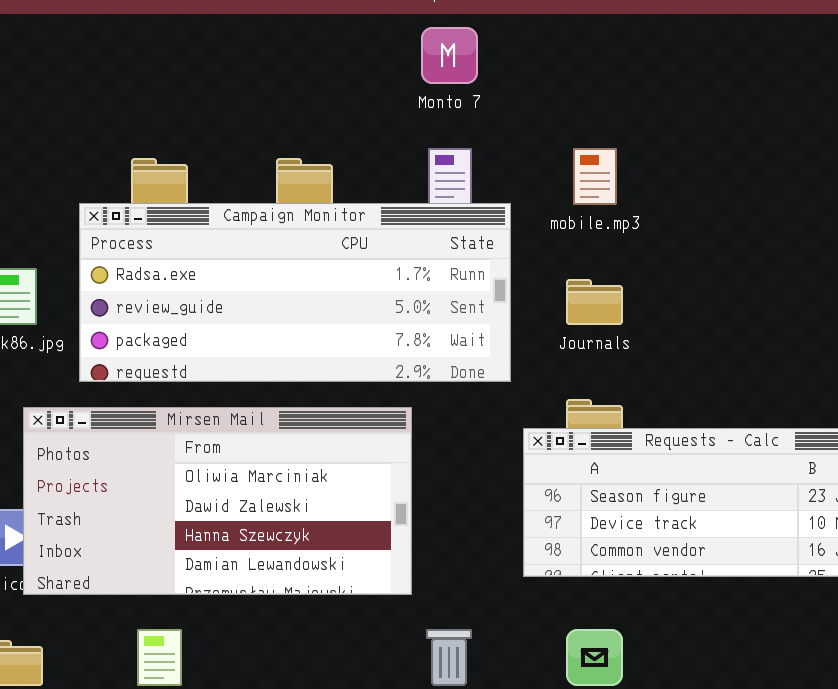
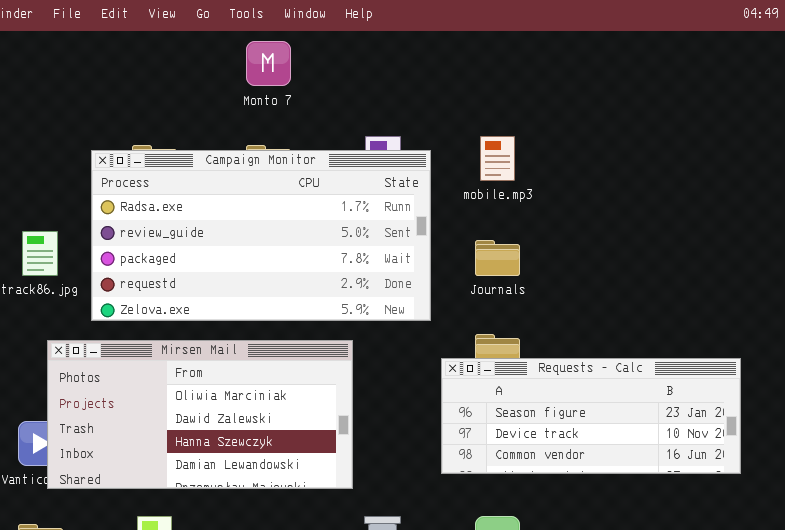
Monto 7: [421,27,478,84] -> [246,41,291,86], moved
Campaign Monitor: [79,203,511,382] -> [91,150,431,321], resized

